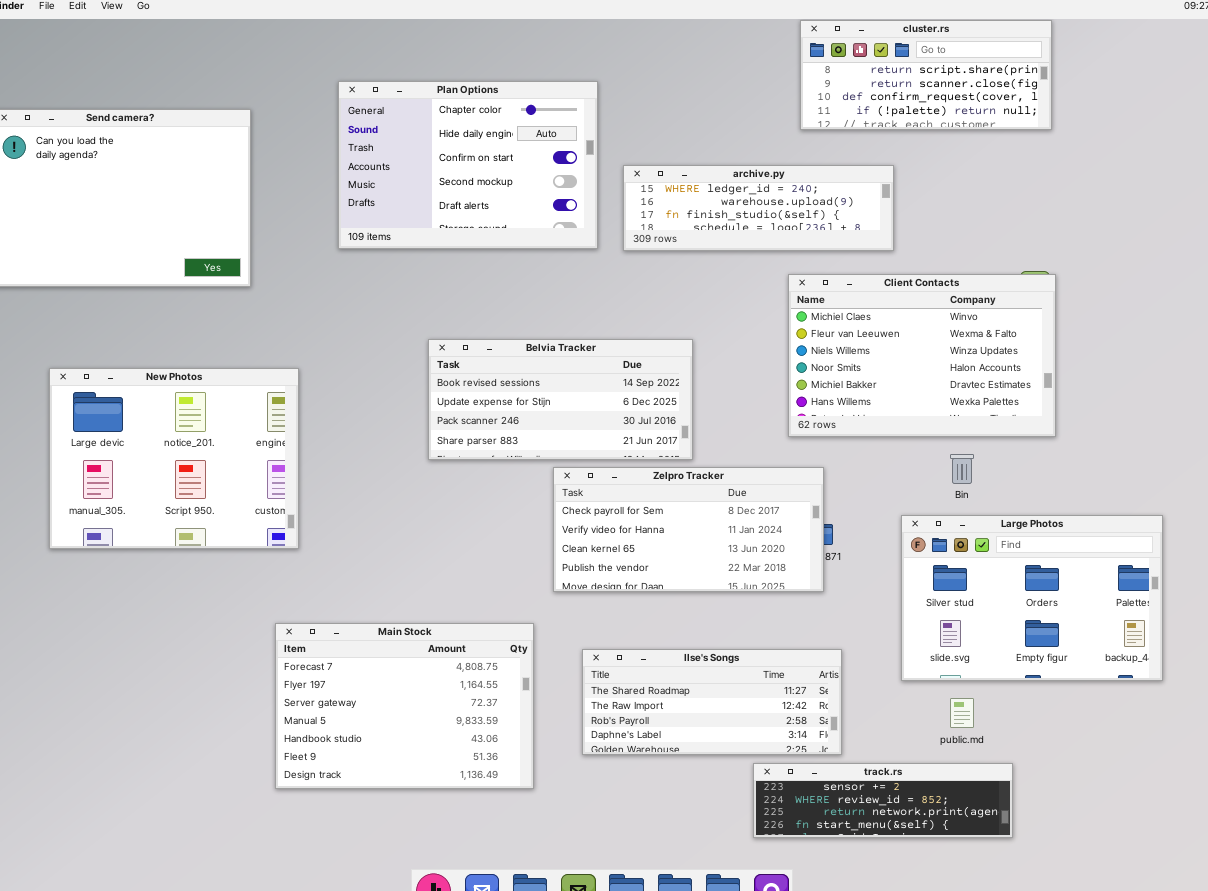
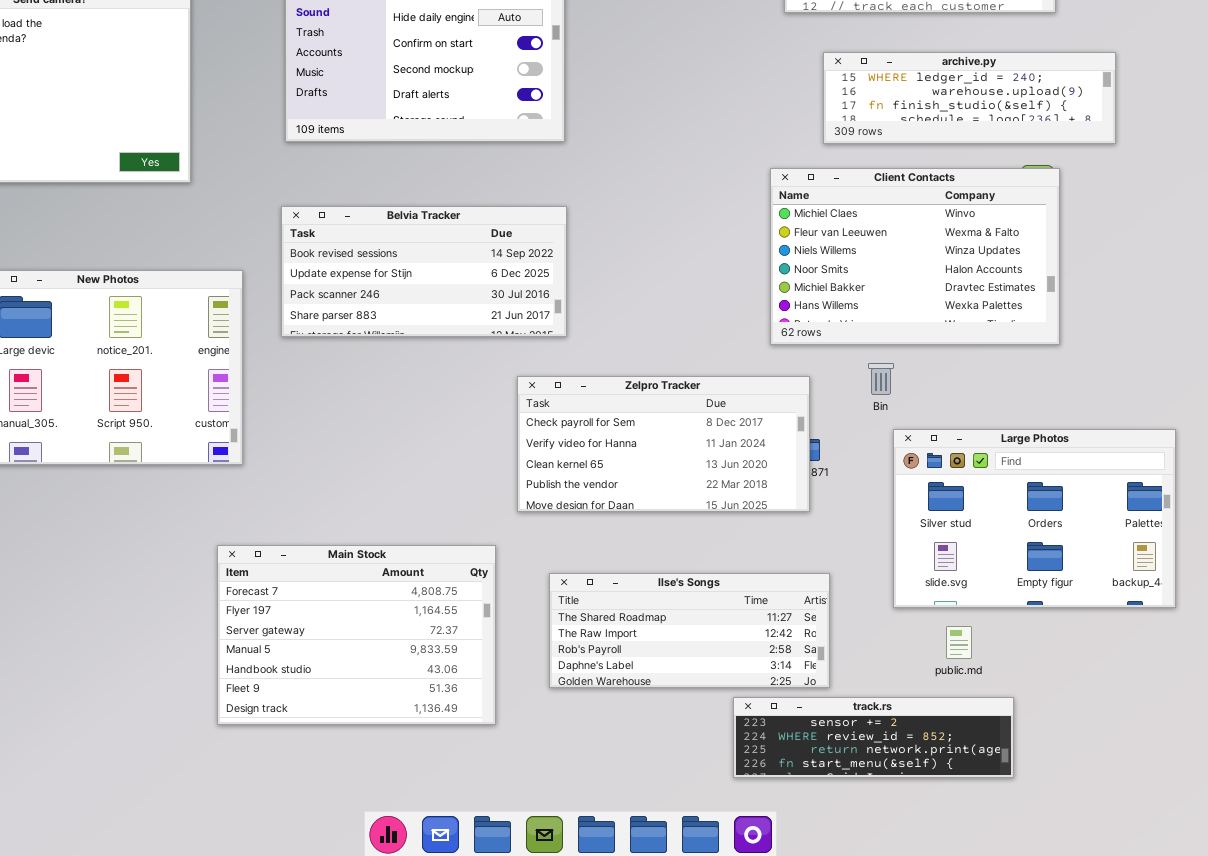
archive.py: [623,165,894,251] -> [823,52,1116,144], moved
Belvia Tracker: [428,339,693,460] -> [281,206,567,337], moved
Bin: [950,454,974,484] -> [868,363,894,395], moved

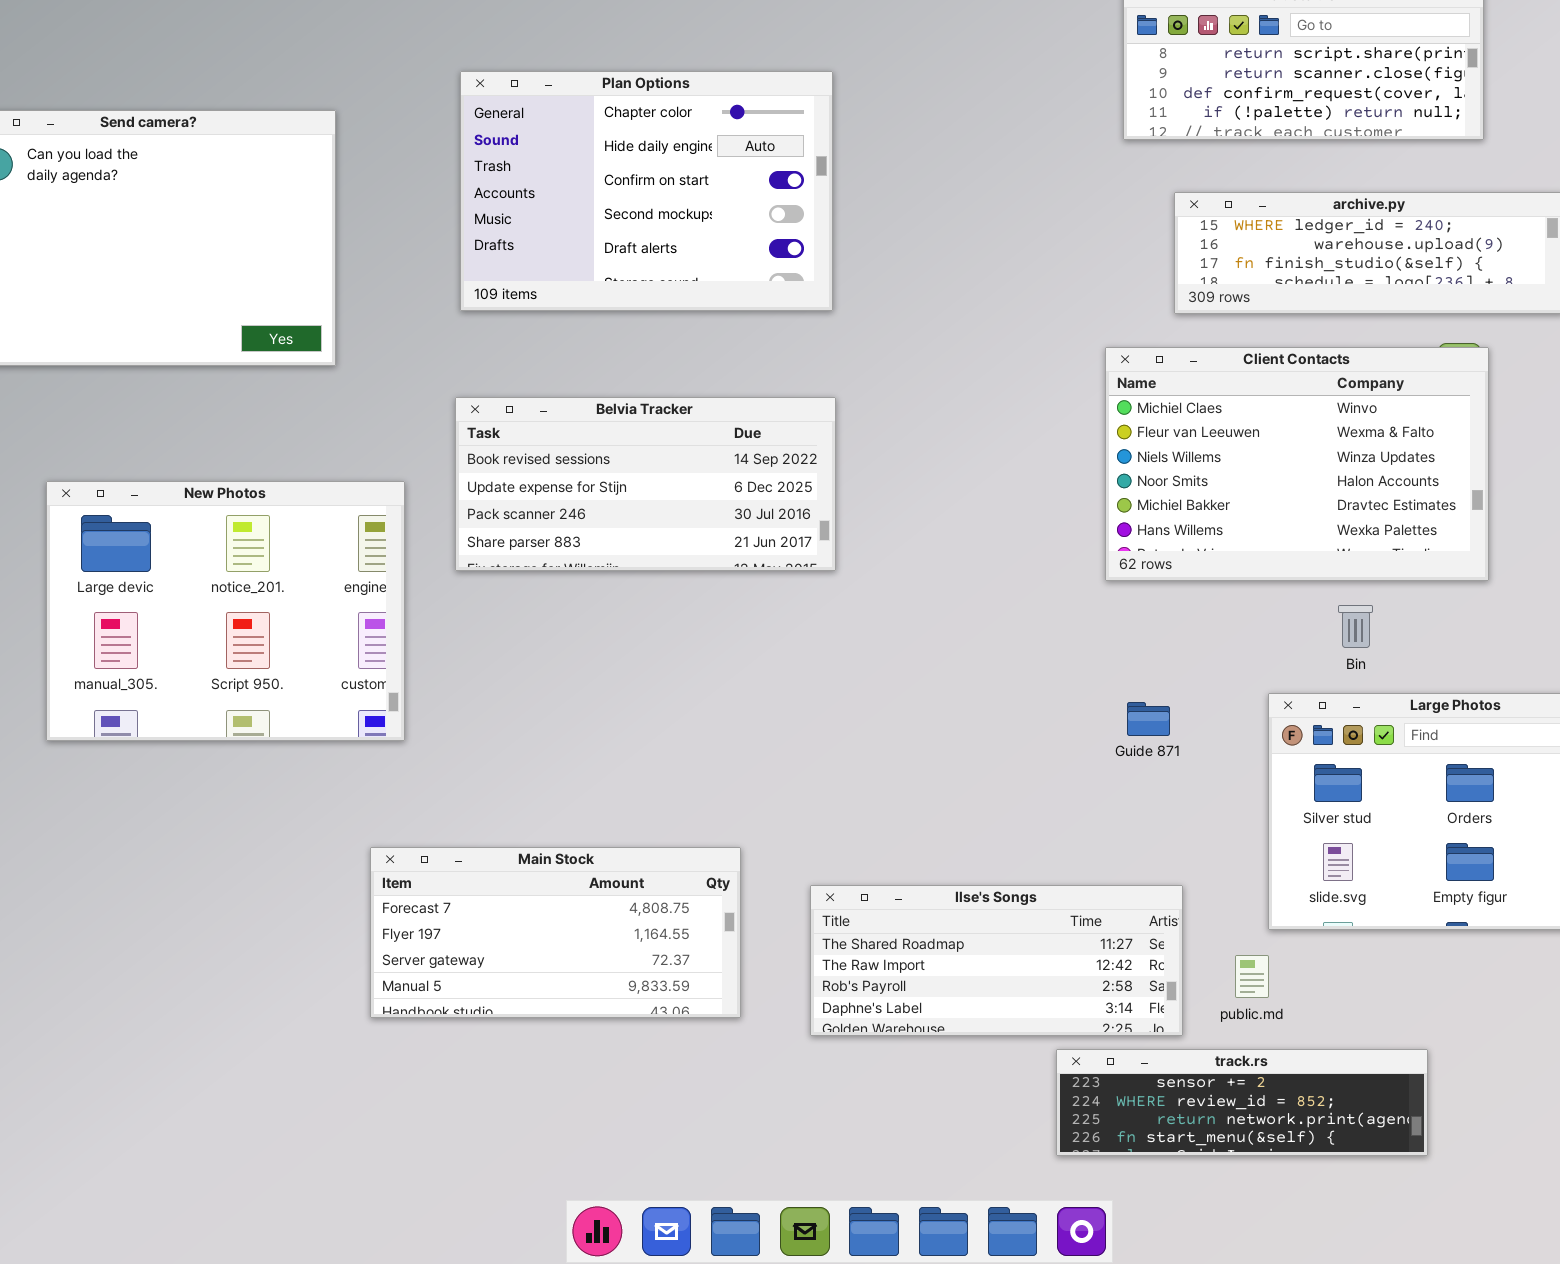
Bin: [868,363,894,395] -> [1338,605,1373,648], moved
Zelpro Tracker: [517,376,810,512] -> none, closed
Main Stock: [217,545,496,725] -> [370,847,741,1018], resized
public.md: [946,626,972,659] -> [1235,955,1269,998], moved

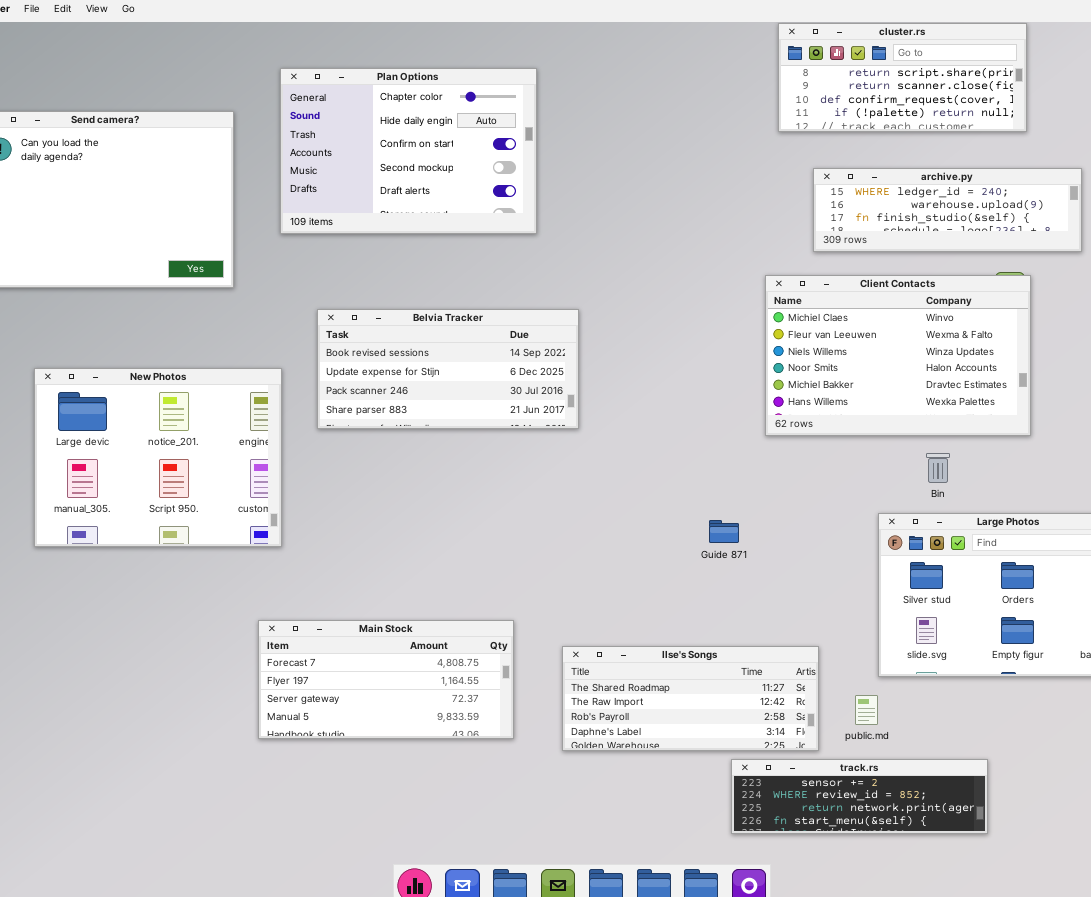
Plan Options: [460,71,833,311] -> [280,68,537,234], moved
Guide 871: [1127,702,1170,736] -> [709,520,739,543], moved

